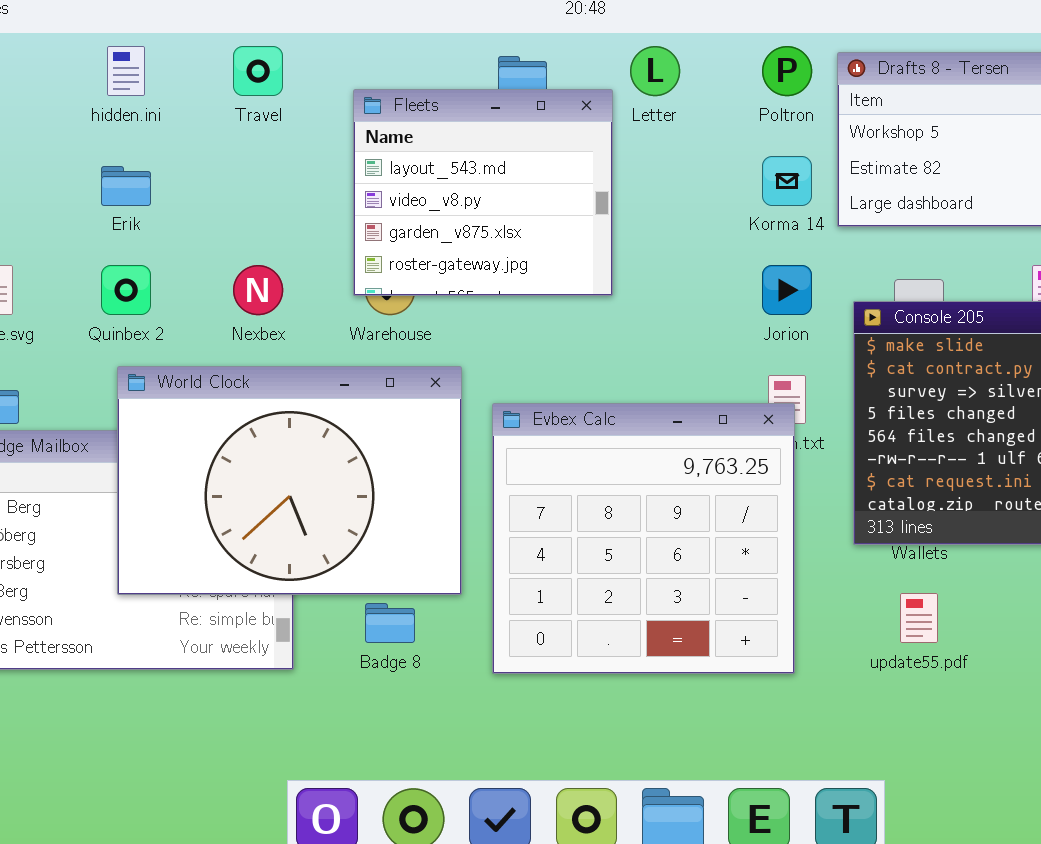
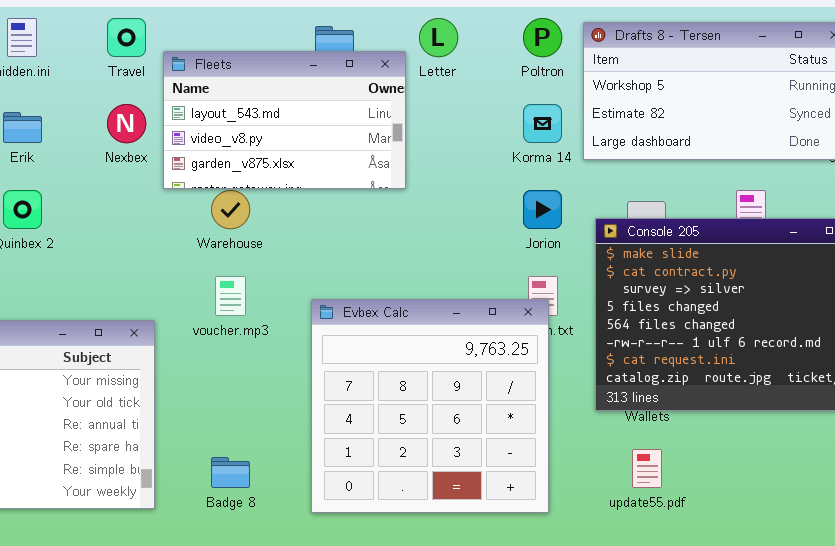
Fleets: [353,89,613,296] -> [163,51,406,189], resized
Nexbex: [233,265,283,315] -> [107,104,146,143], moved
World Clock: [117,366,462,595] -> none, closed

